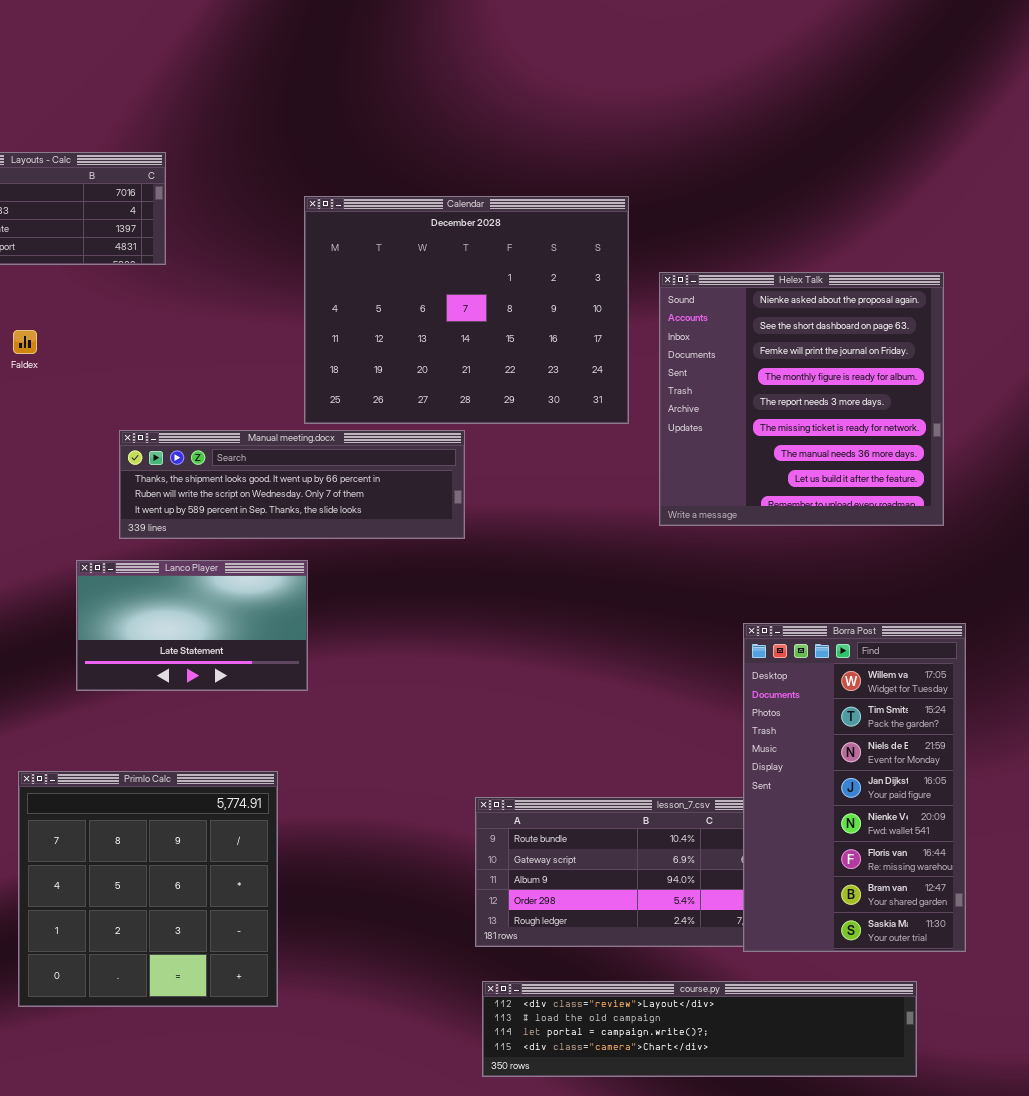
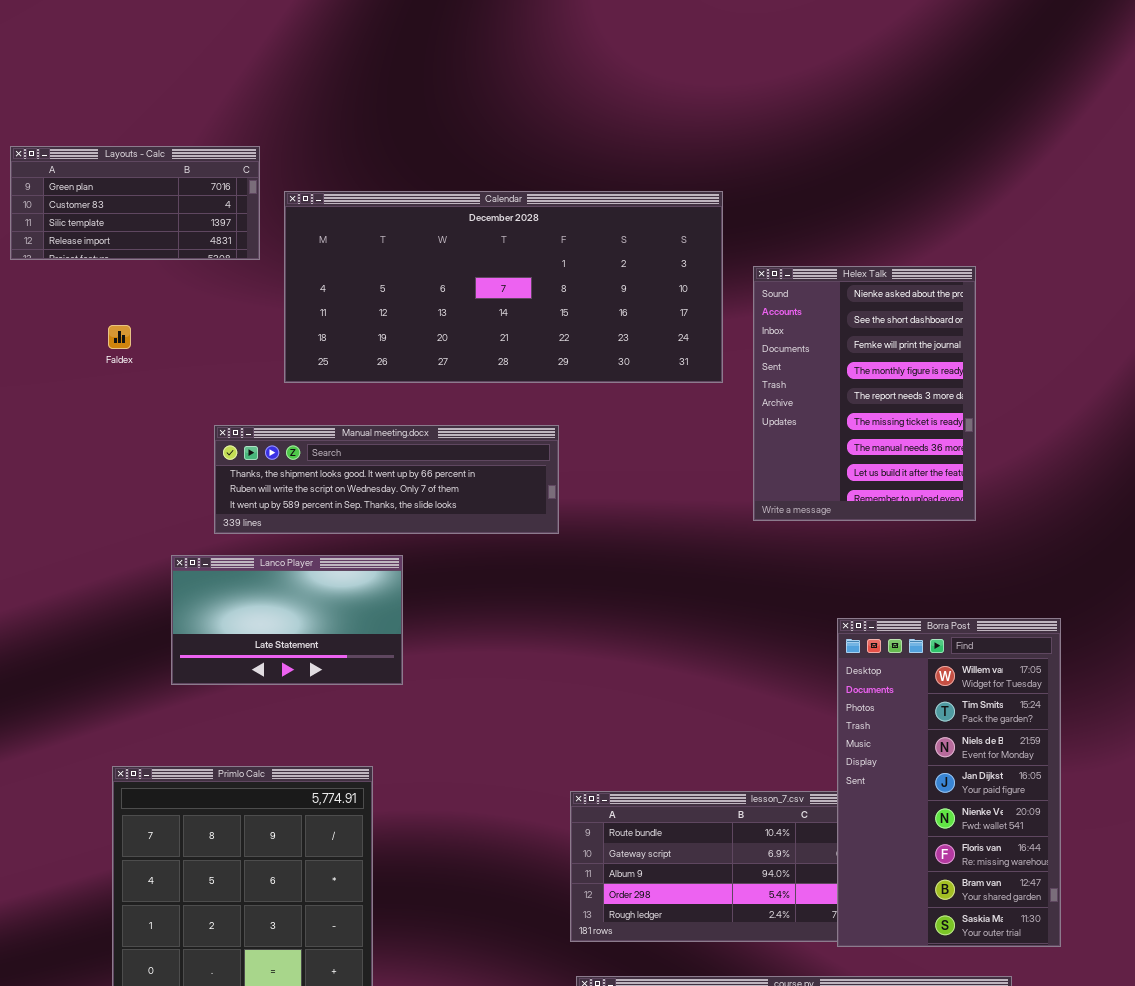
Calendar: [304,196,629,424] -> [284,191,723,383], resized
Helex Talk: [659,272,944,526] -> [753,266,976,521], resized

